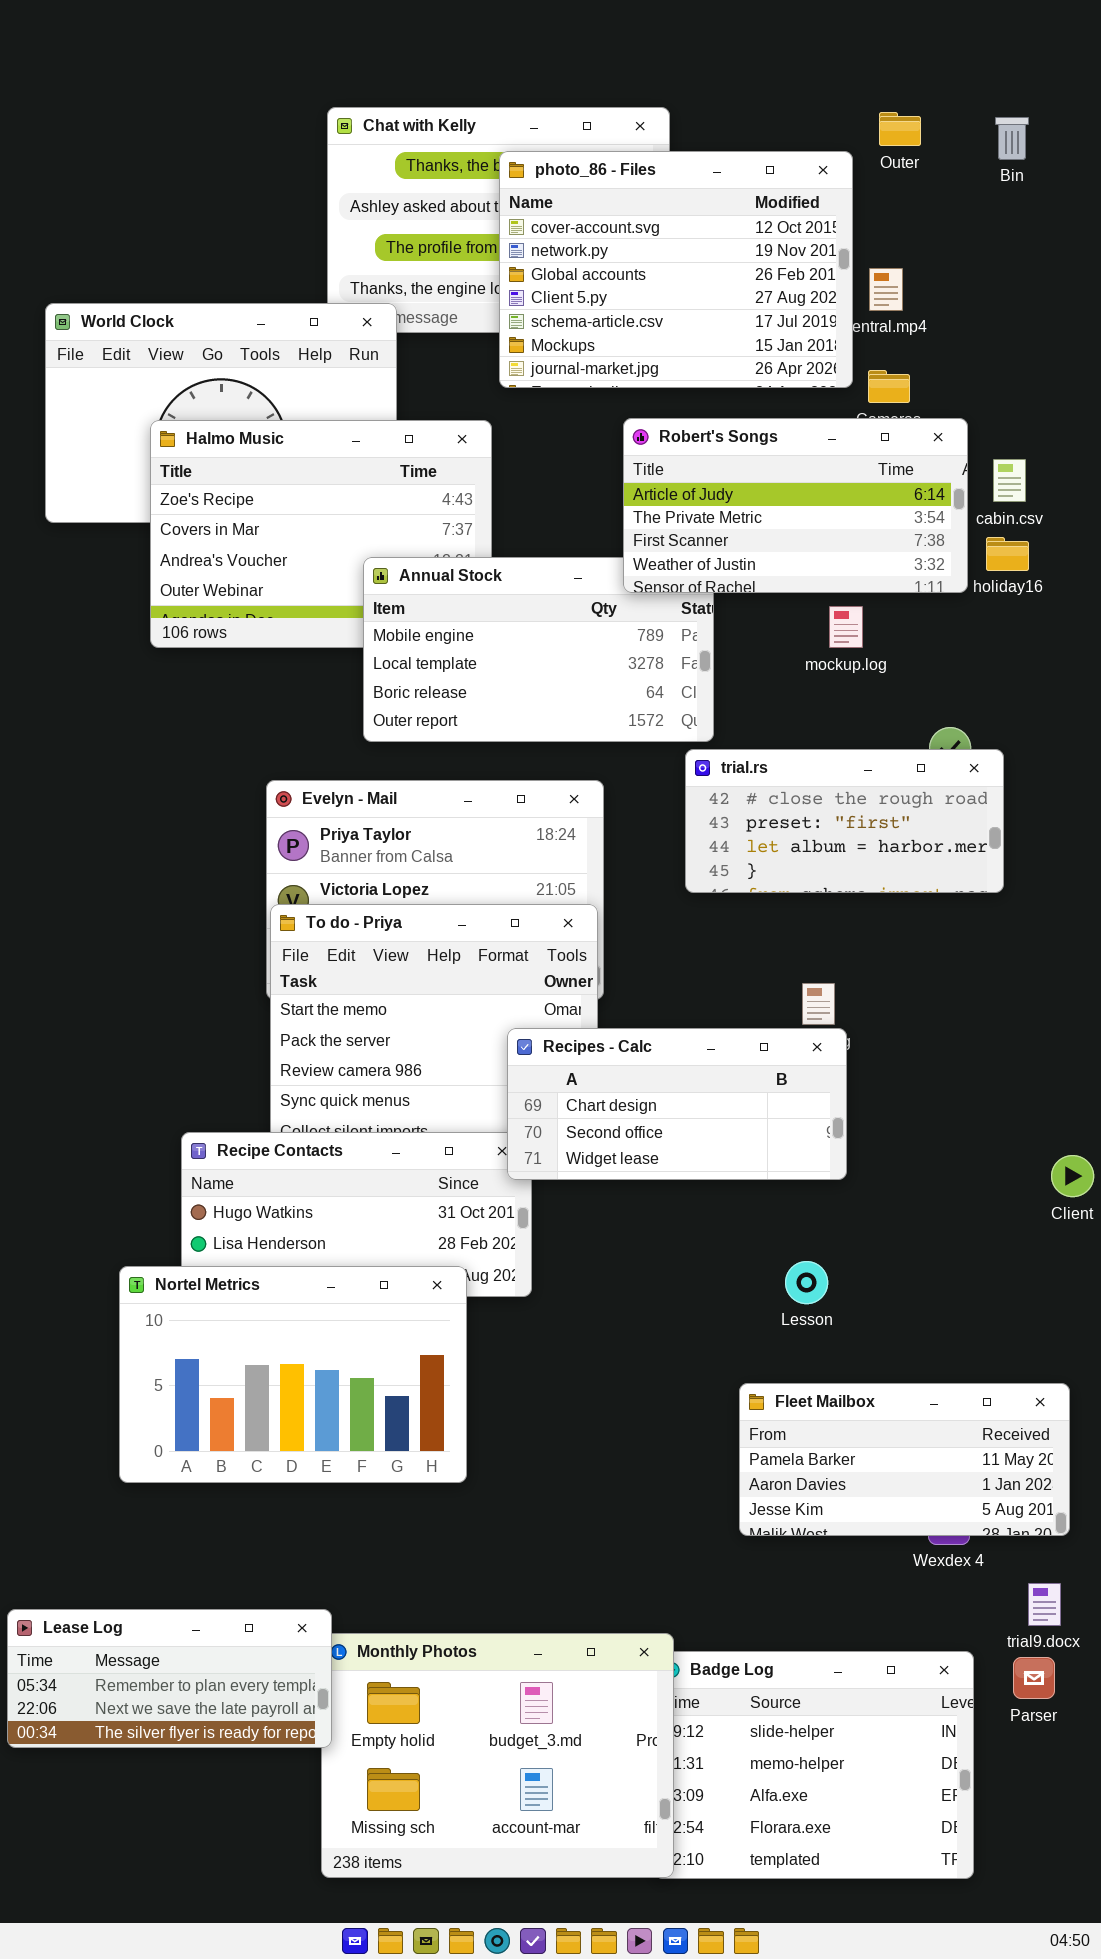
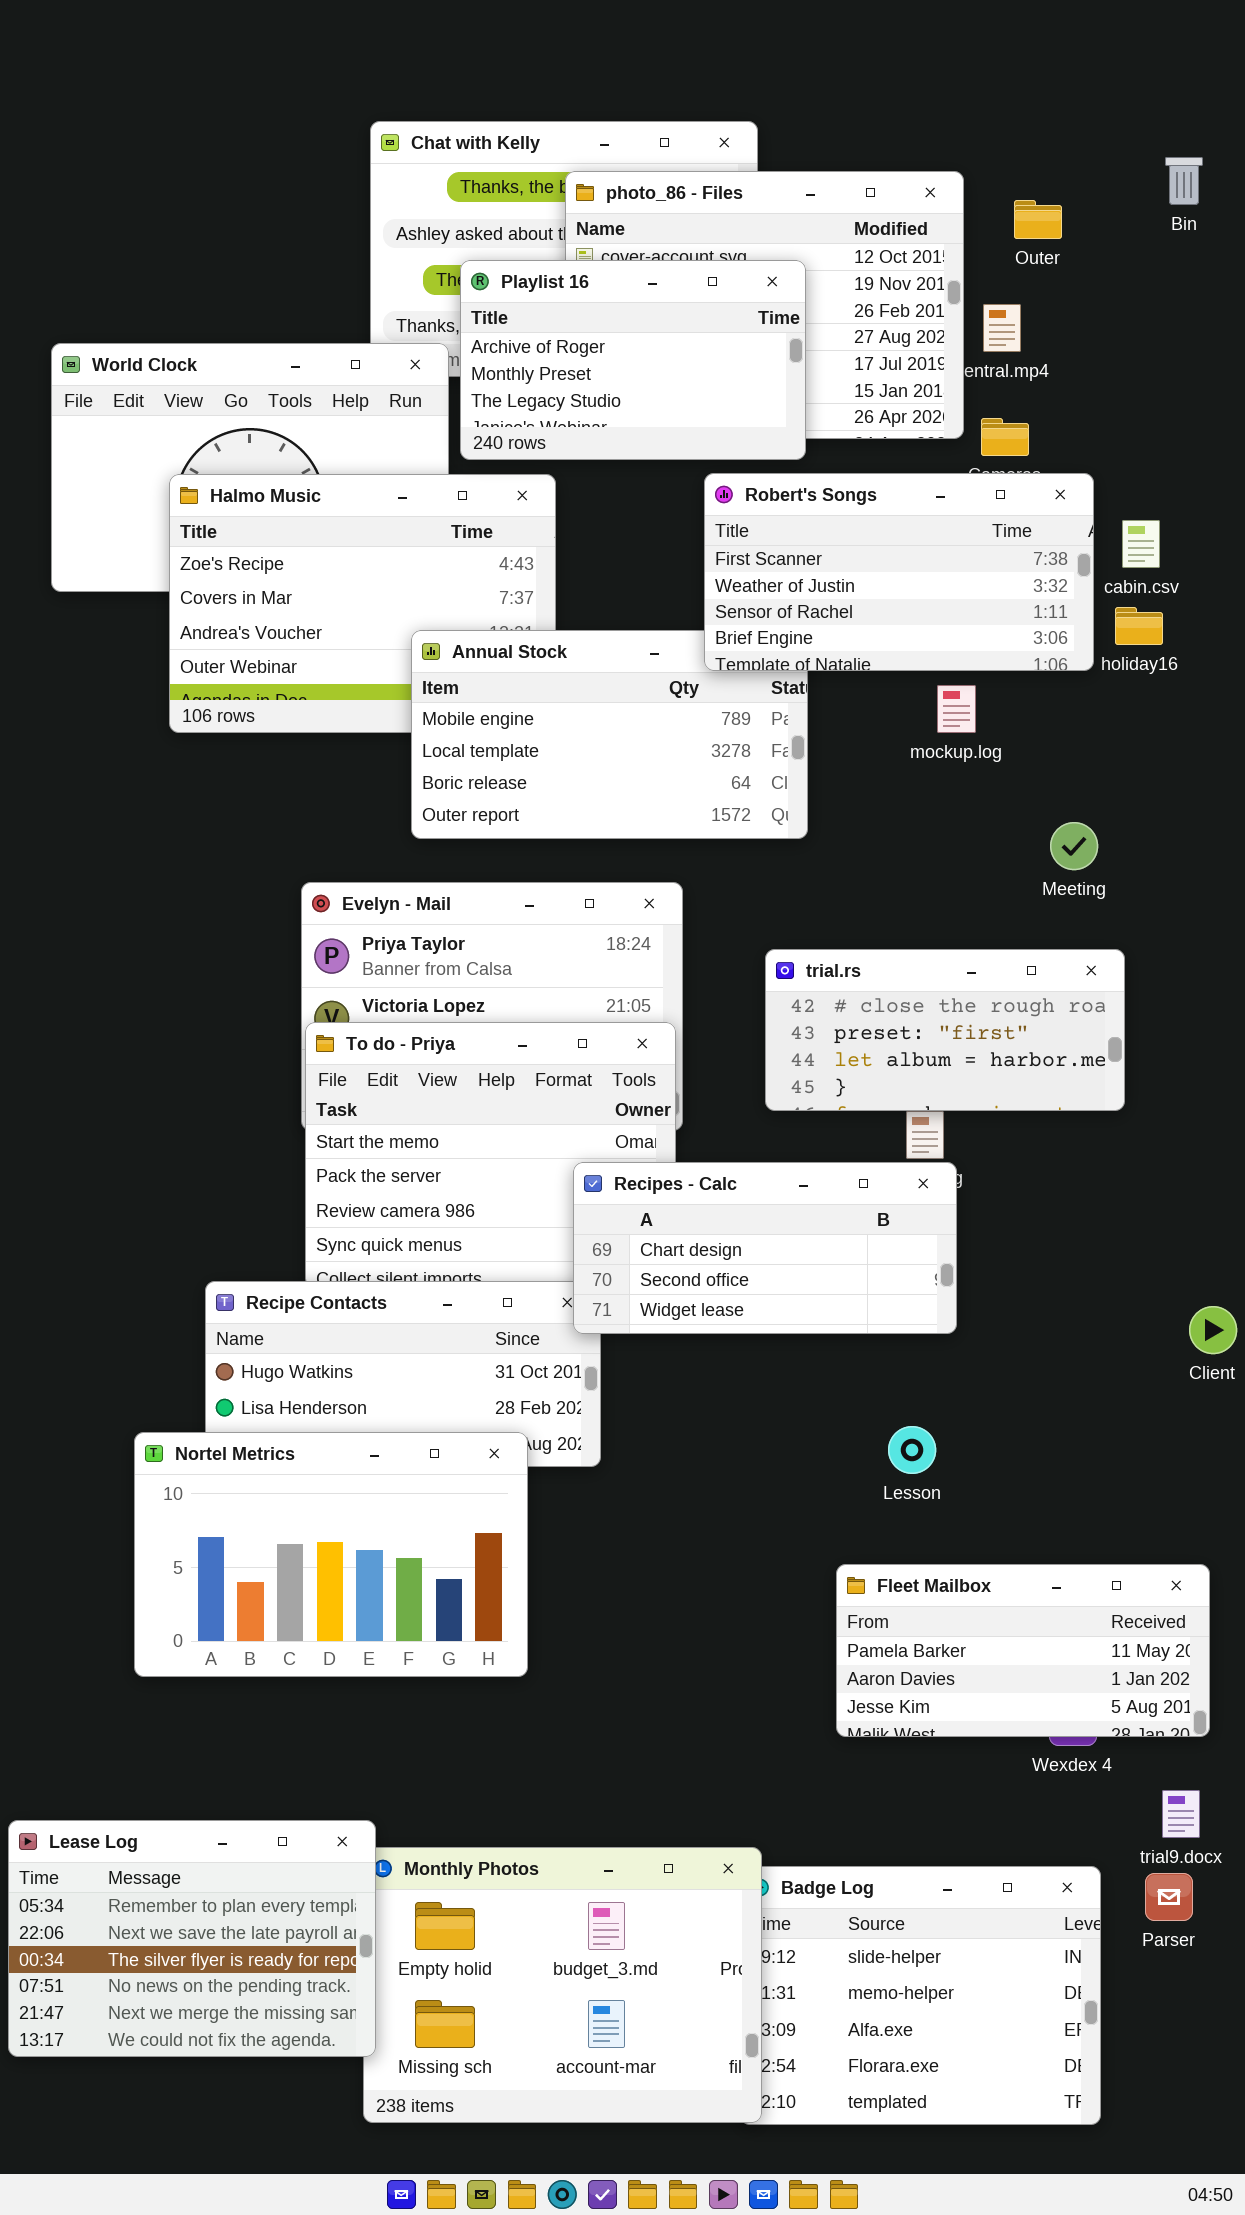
Outer: [879,112,921,146] -> [1014,200,1062,239], moved
Bin: [995,117,1029,160] -> [1165,157,1203,205], moved
Playlist 16: none -> [460,260,806,460], opened
Robert's Songs: [623,418,968,593] -> [704,473,1094,671], scrolled down 2 rows
trial.rs: [685,749,1004,893] -> [765,949,1125,1111], moved
Lease Log: [7,1609,332,1748] -> [8,1820,376,2057], resized

